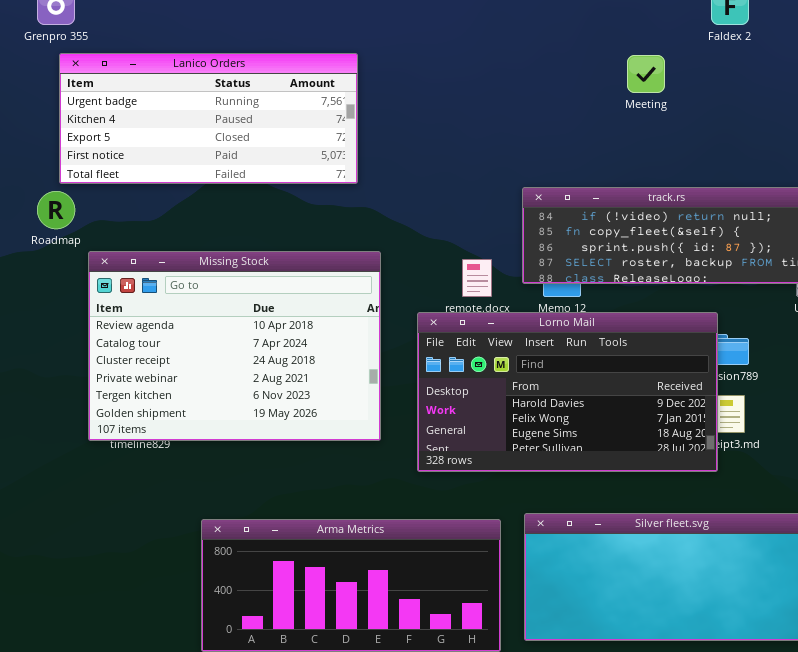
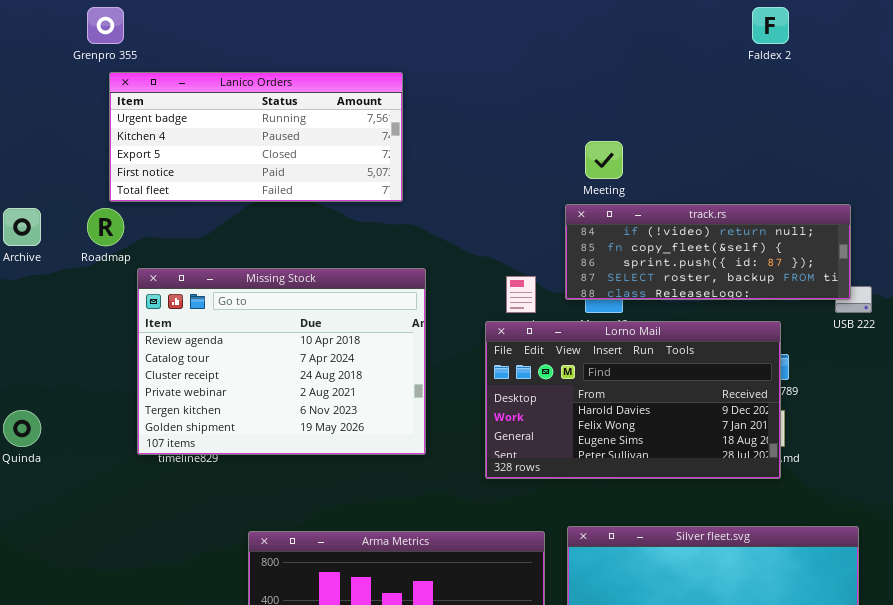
Meeting: [627,55,665,93] -> [585,141,623,179], moved
Lorno Mail: [417,312,718,472] -> [485,321,781,479], moved

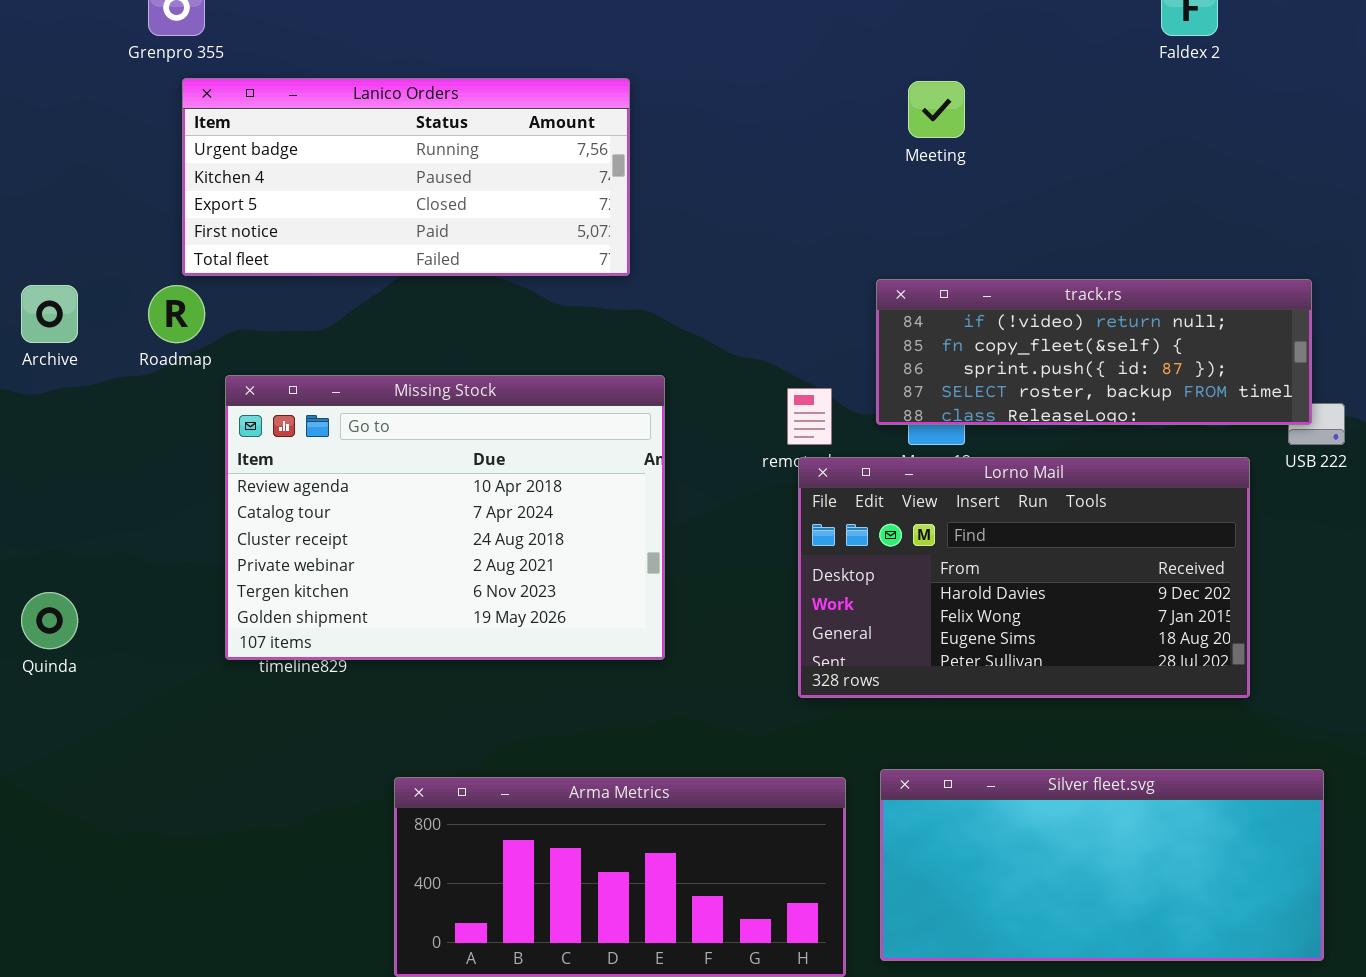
Meeting: [585,141,623,179] -> [908,81,965,138], moved
Lorno Mail: [485,321,781,479] -> [798,457,1250,698], moved

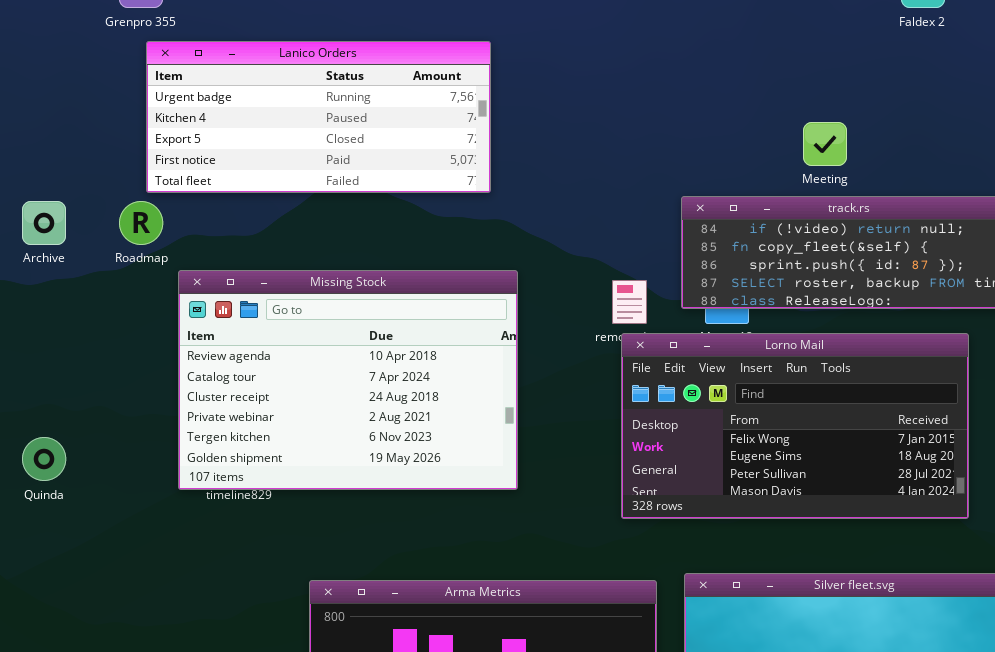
Meeting: [908,81,965,138] -> [803,122,847,166], moved
Lorno Mail: [798,457,1250,698] -> [621,333,969,519], scrolled down 1 row

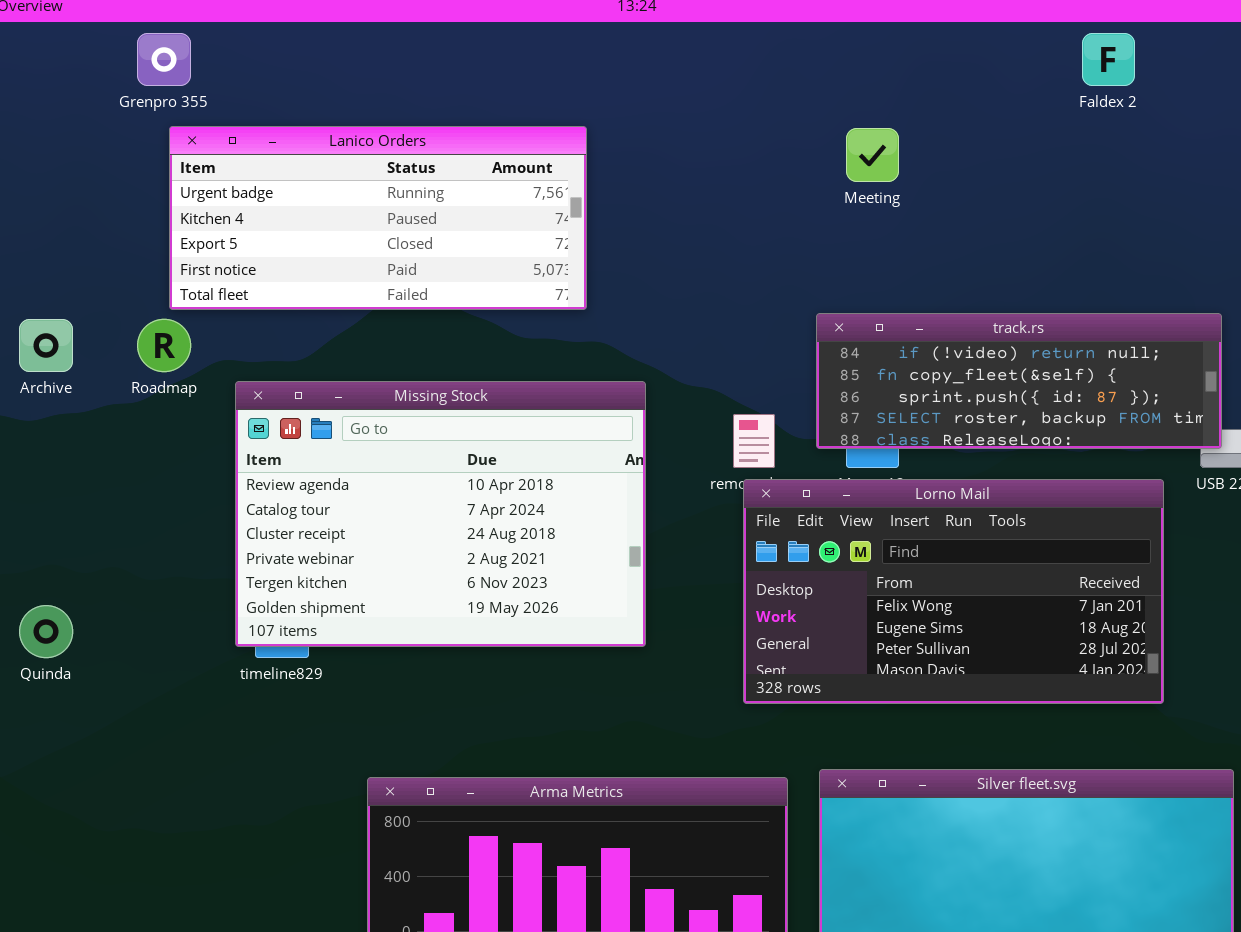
Meeting: [803,122,847,166] -> [846,128,899,182], moved
Missing Stock: [178,270,518,490] -> [235,381,646,647], moved

